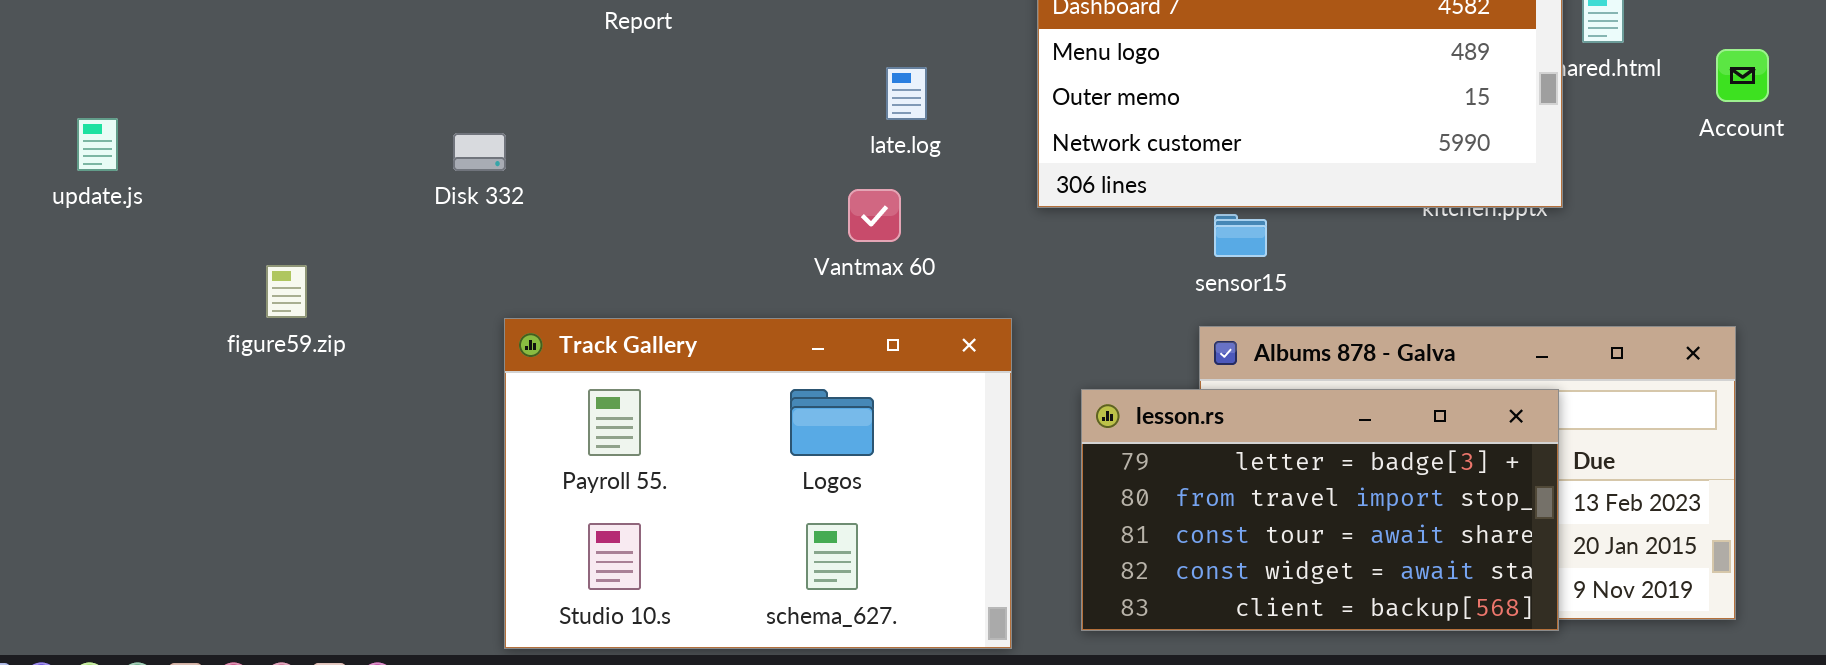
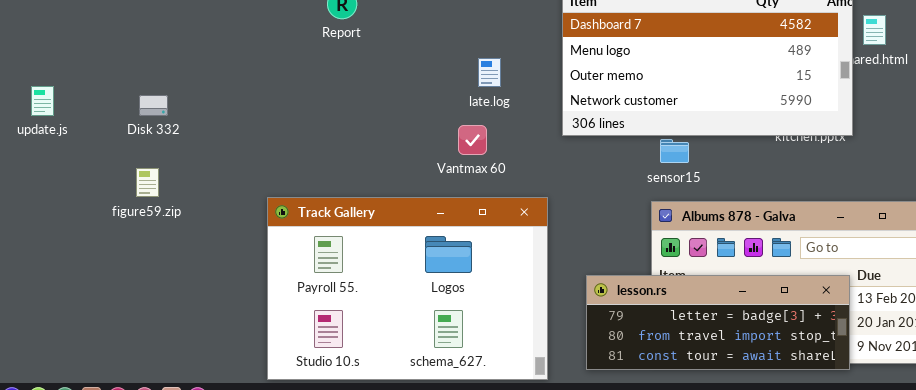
Disk 332: [453,133,506,171] -> [139,95,168,116], moved
lesson.rs: [1081,389,1559,631] -> [586,275,850,370], resized

